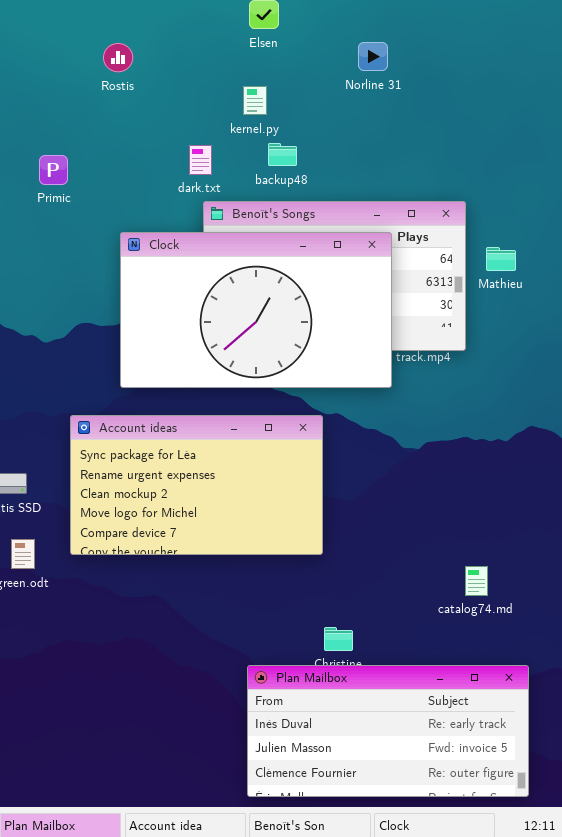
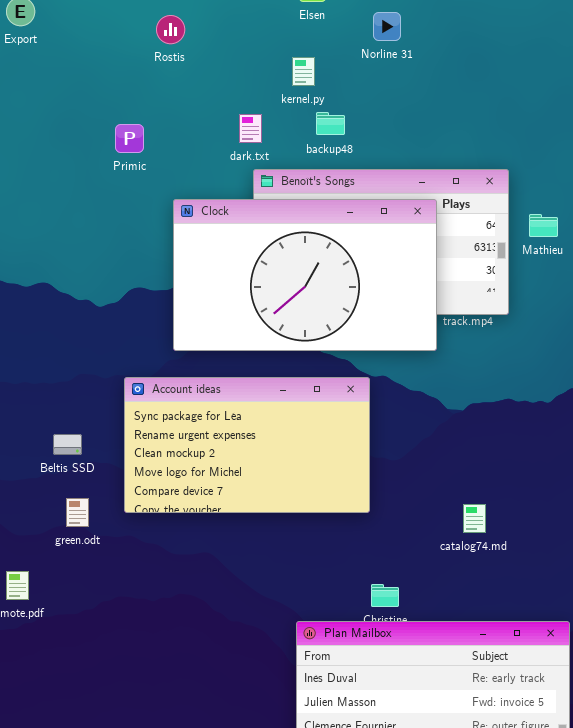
Norline 31: [358,42,388,71] -> [373,12,401,41], moved
Primic: [39,155,68,185] -> [115,124,144,153], moved
catalog74.md: [465,566,488,596] -> [463,504,486,533], moved

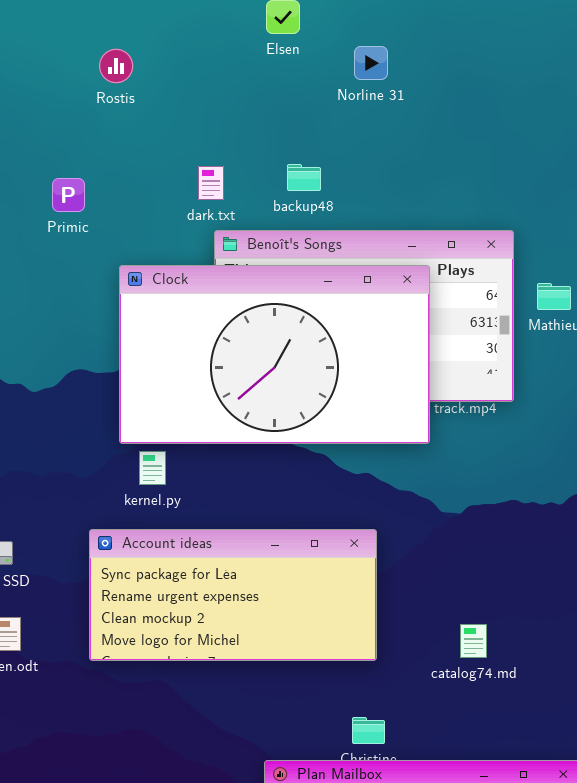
kernel.py: [292,57,315,86] -> [139,451,166,485], moved
Account ideas: [124,377,370,513] -> [89,529,377,661], moved, resized

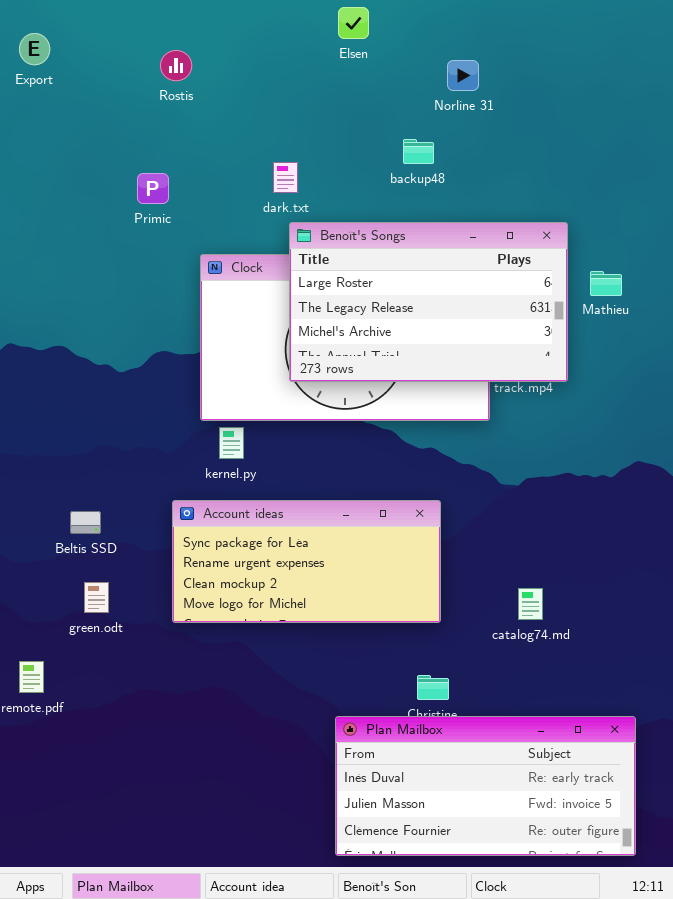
Norline 31: [354,46,388,80] -> [447,60,479,91], moved
Rostis: [99,49,133,83] -> [160,50,192,81], moved
backup48: [287,164,321,191] -> [403,139,434,164], moved
Benoît's Songs: [214,230,514,402] -> [289,222,568,382], raised

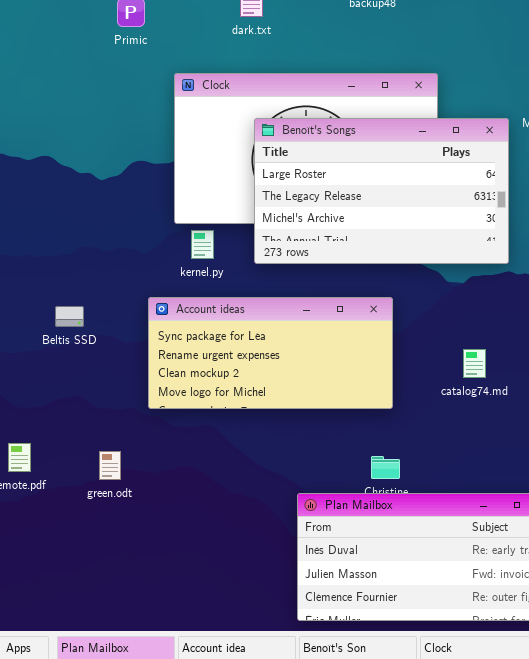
Benoît's Songs: [289,222,568,382] -> [254,118,509,264], moved
green.odt: [84,582,109,613] -> [99,451,121,480], moved
catalog74.md: [518,588,543,620] -> [463,349,486,378], moved

